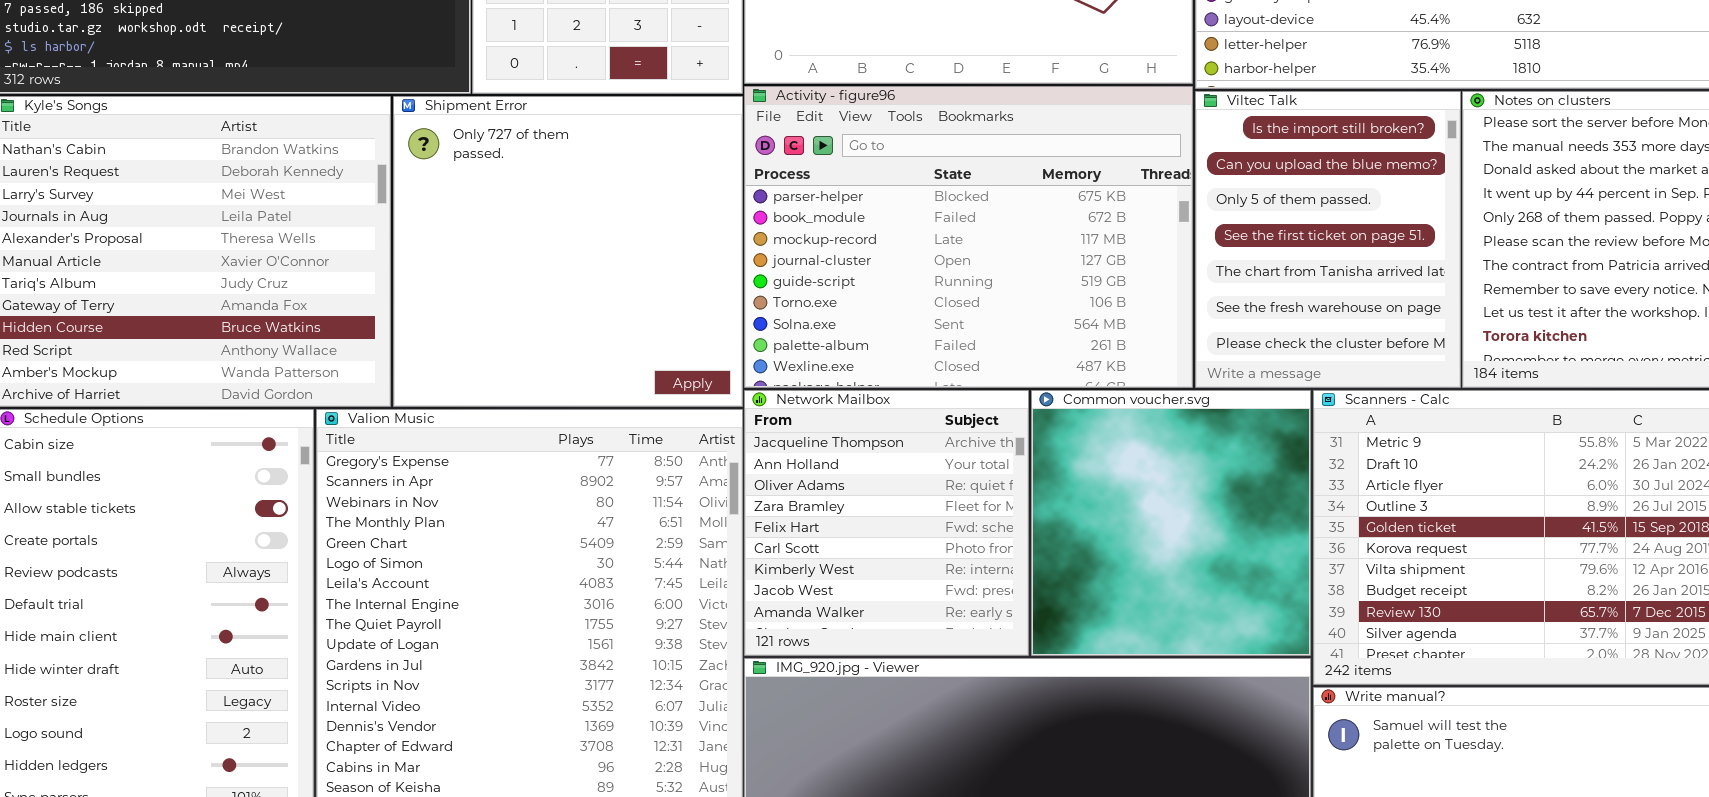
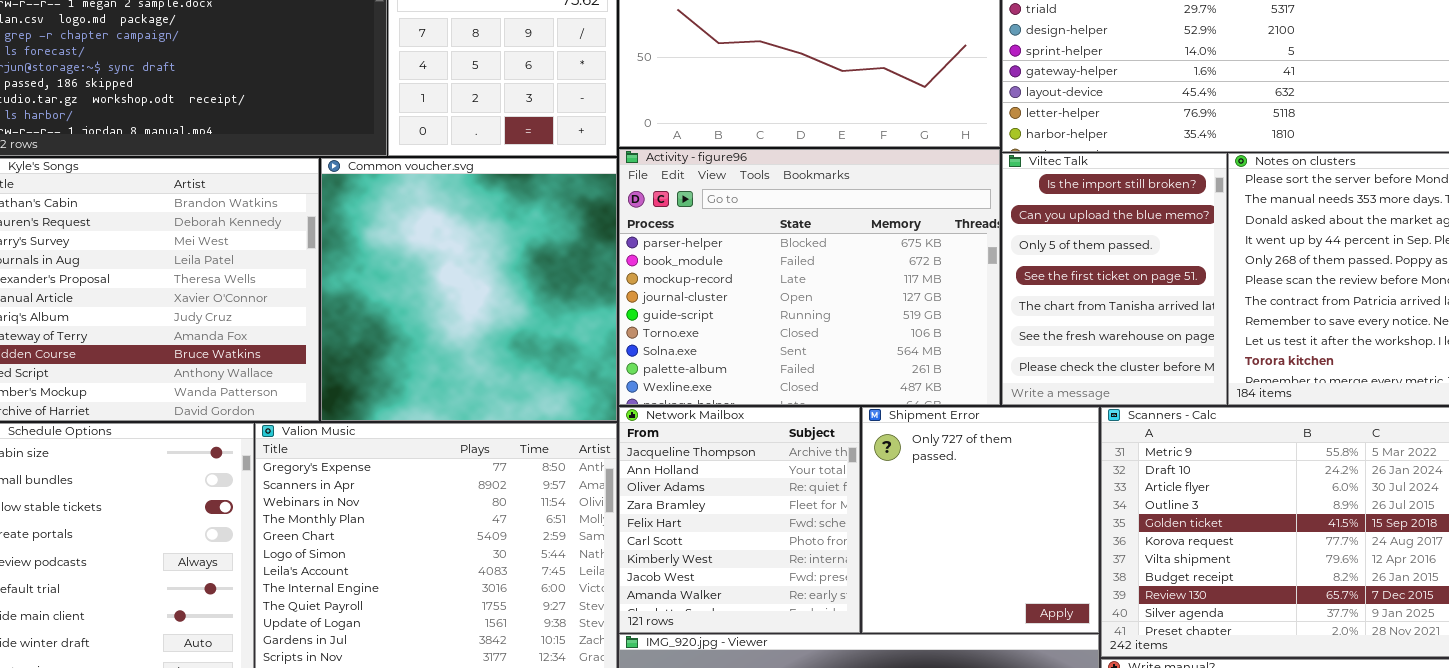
Shipment Error: [393,96,743,407] -> [862,407,1099,633], moved, resized
Common voucher.svg: [1031,390,1311,656] -> [321,158,617,421], moved, resized

